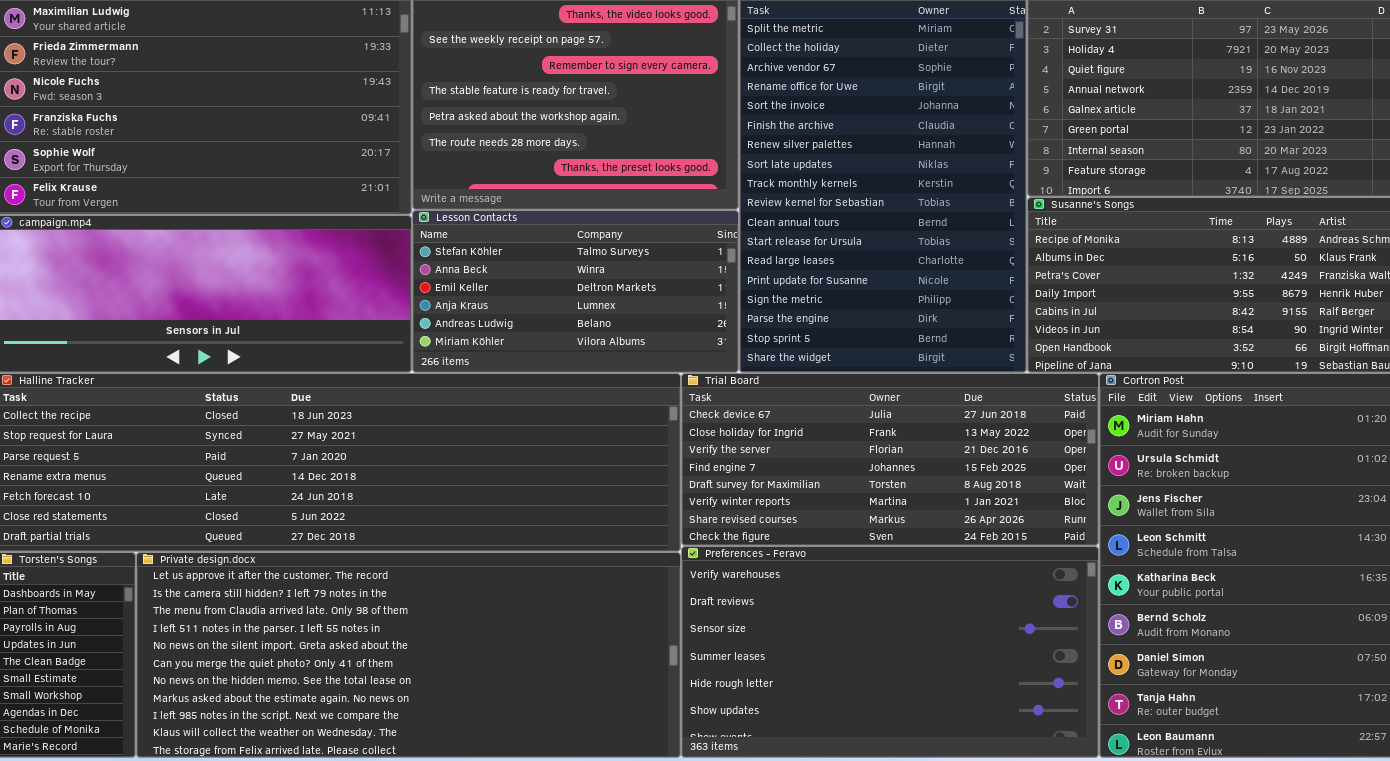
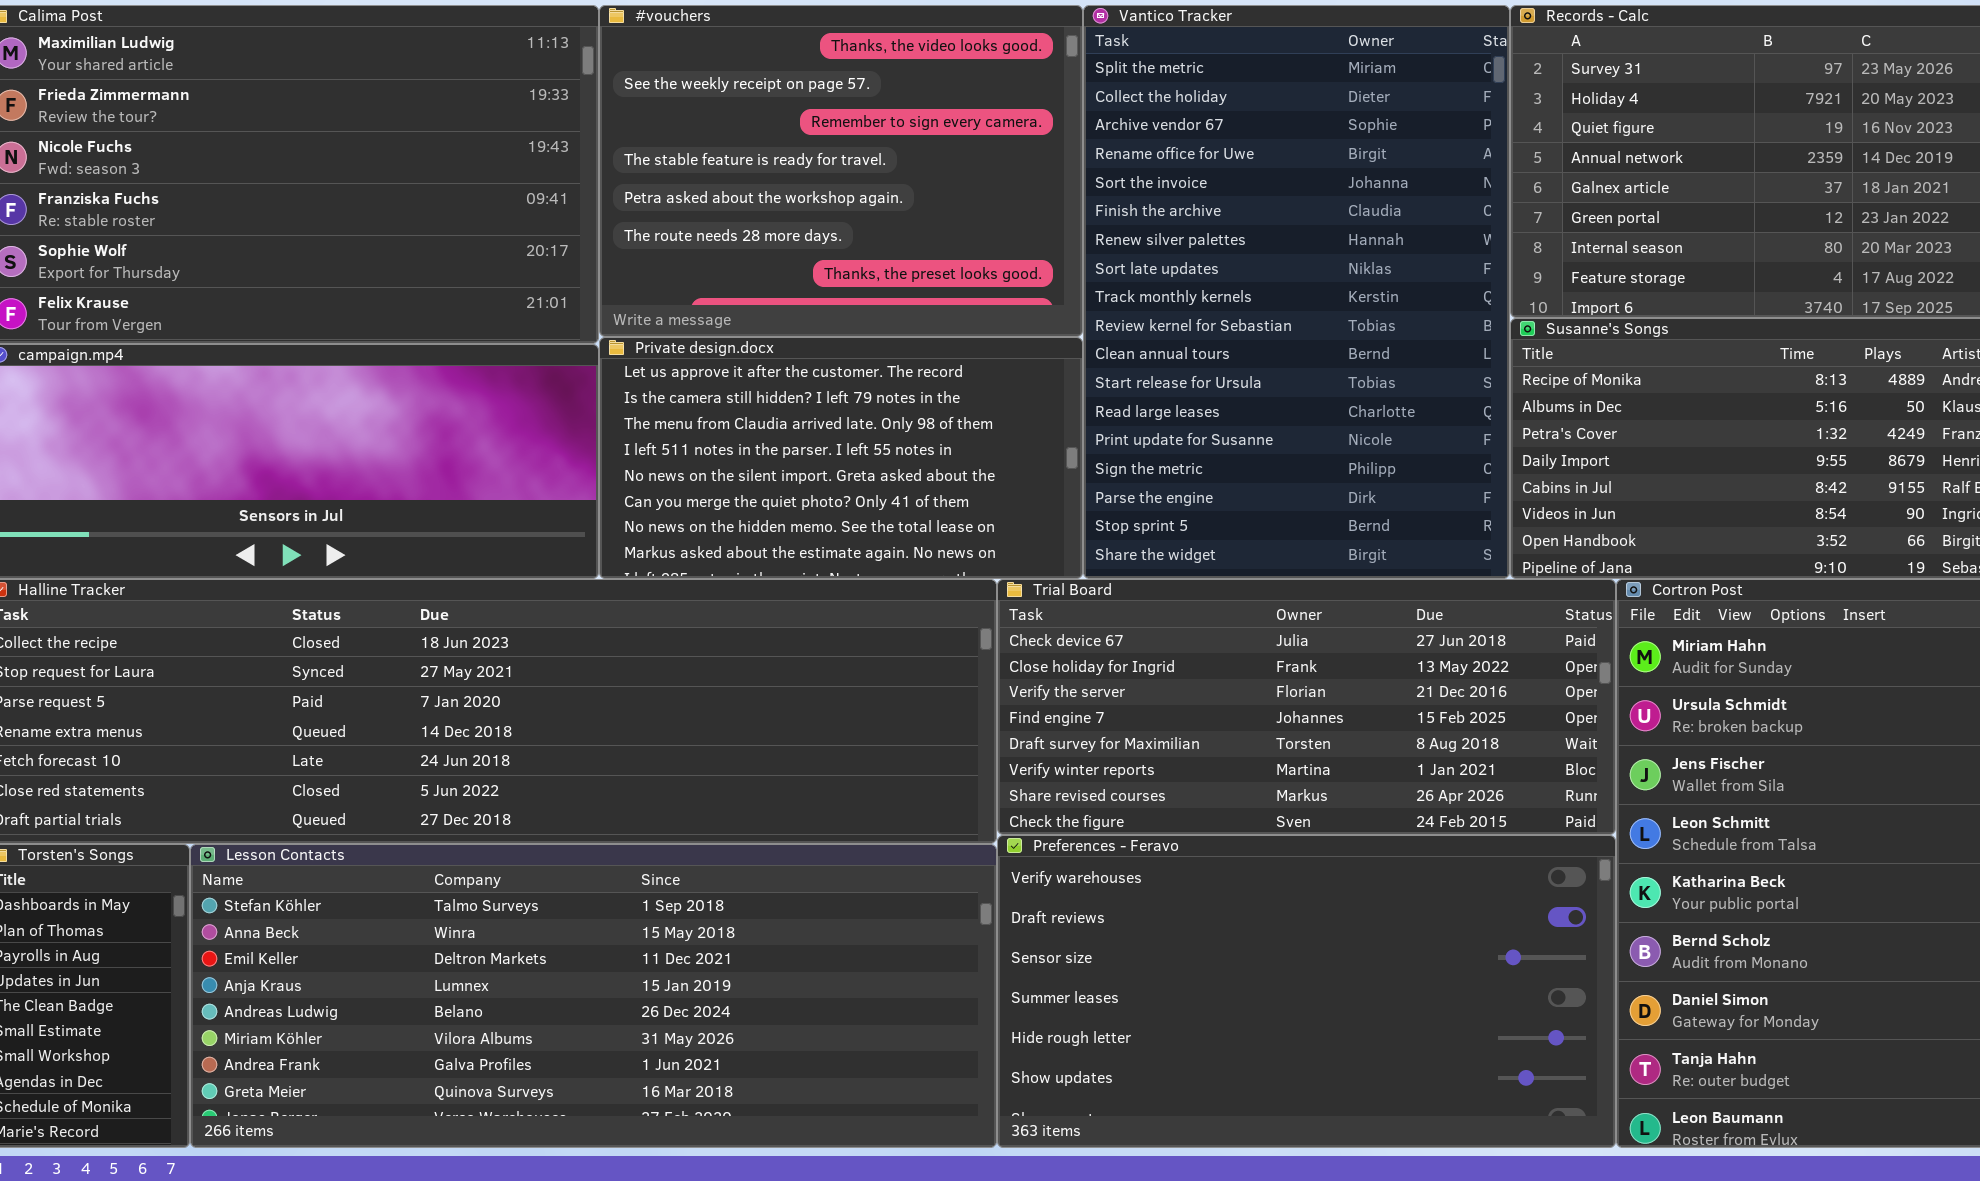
Lesson Contacts: [412,210,739,373] -> [190,844,997,1148], moved, resized
Private design.docx: [136,552,681,758] -> [599,337,1083,579], moved, resized

